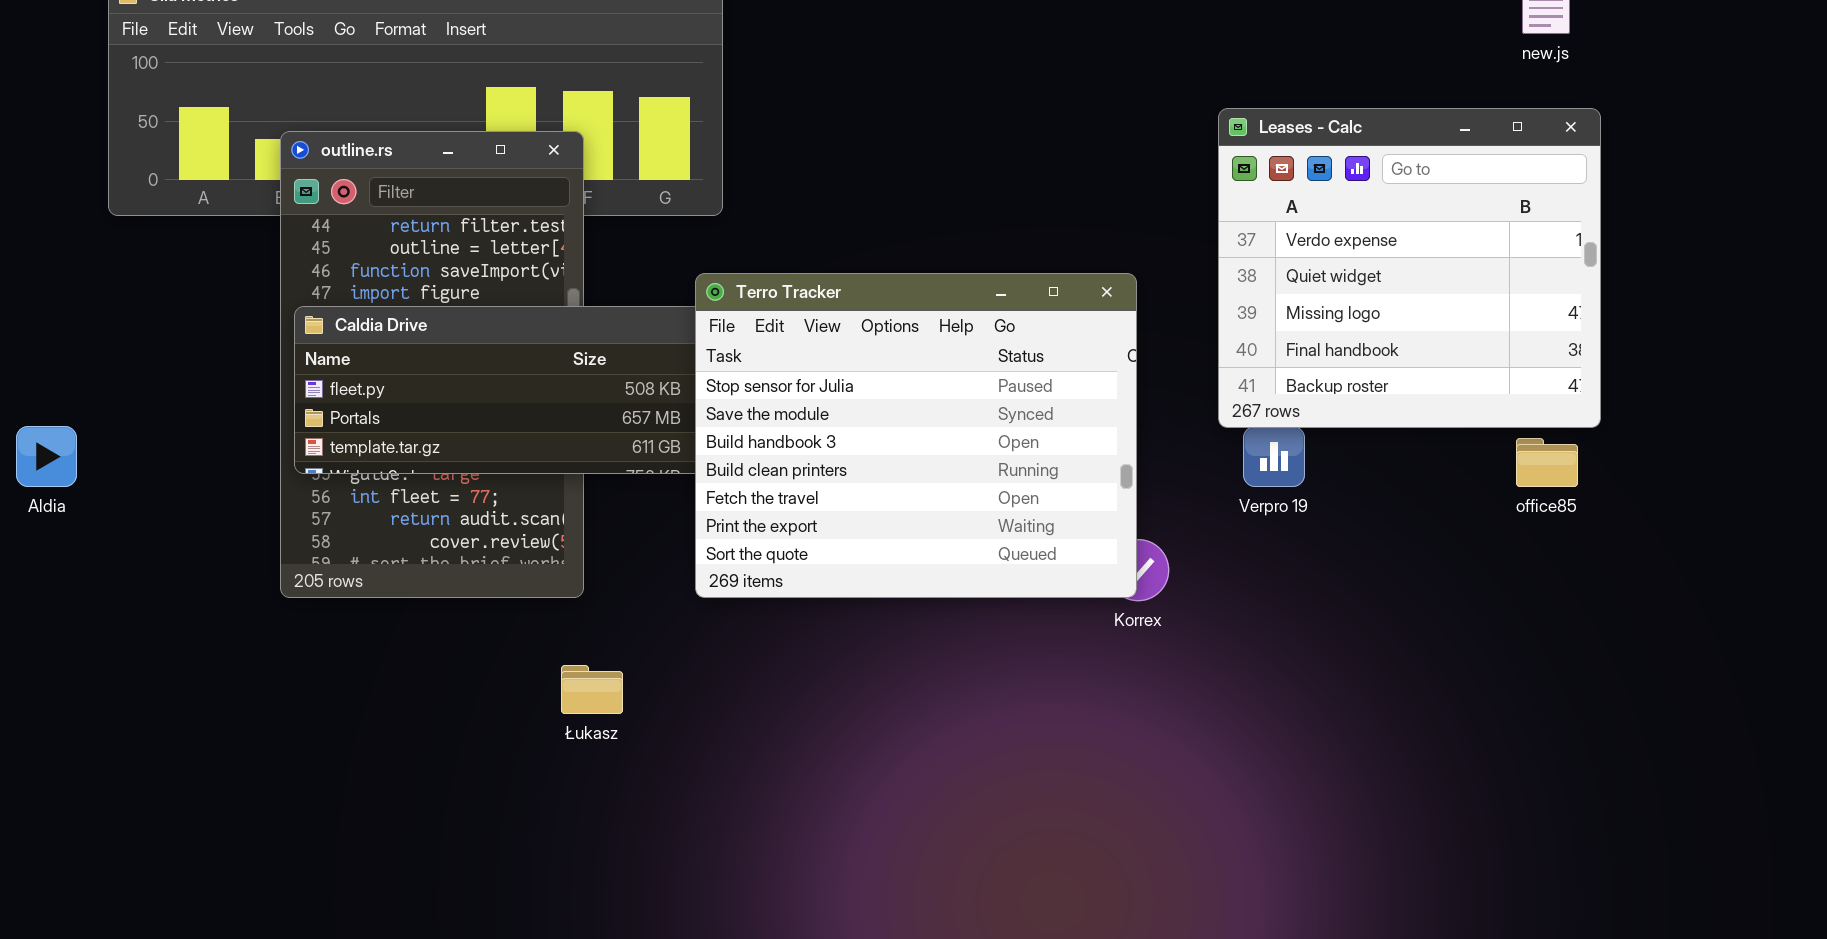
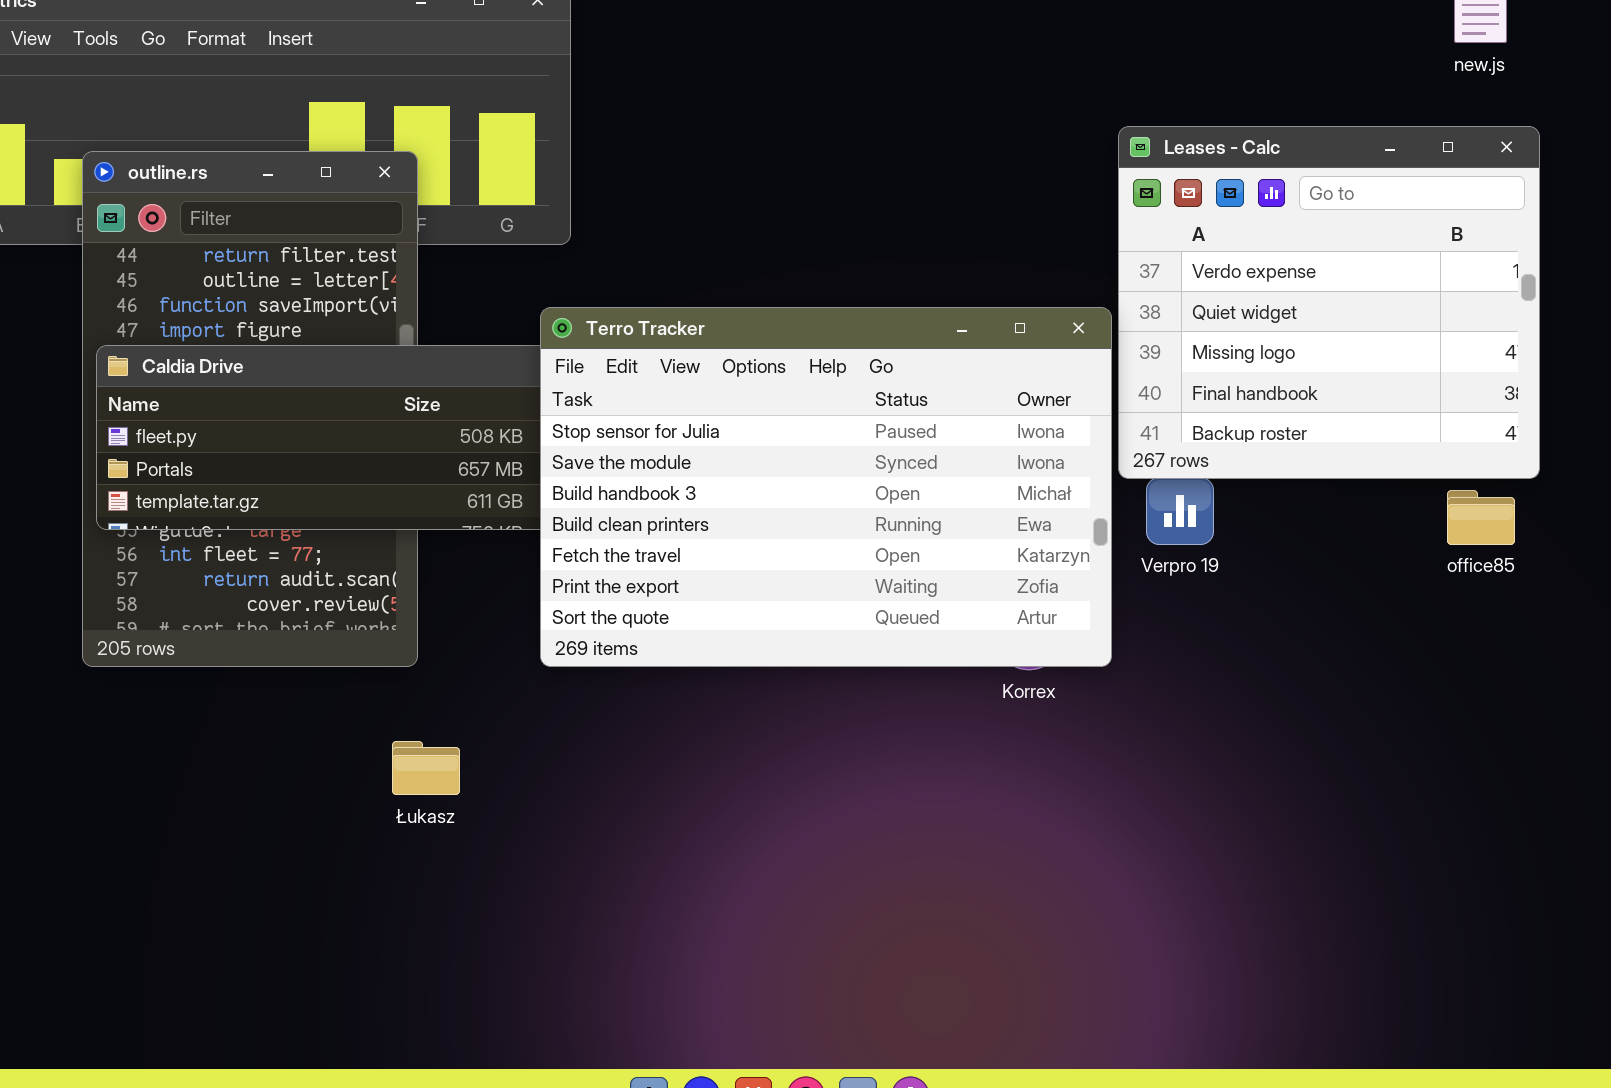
Terro Tracker: [695,273,1137,598] -> [540,307,1112,667], resized

